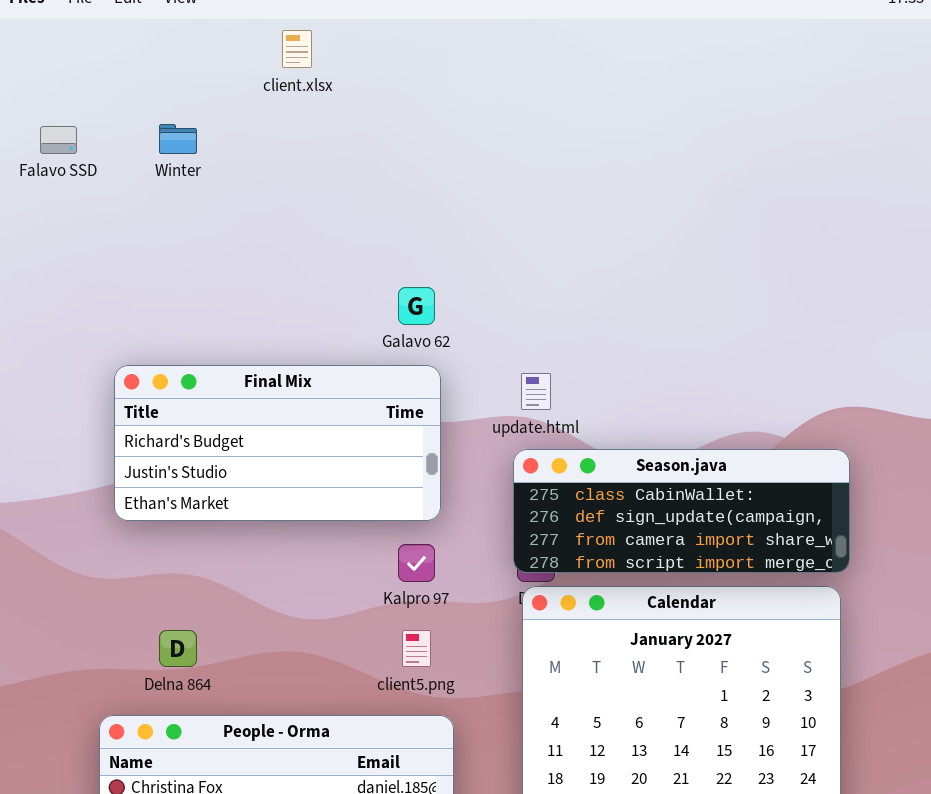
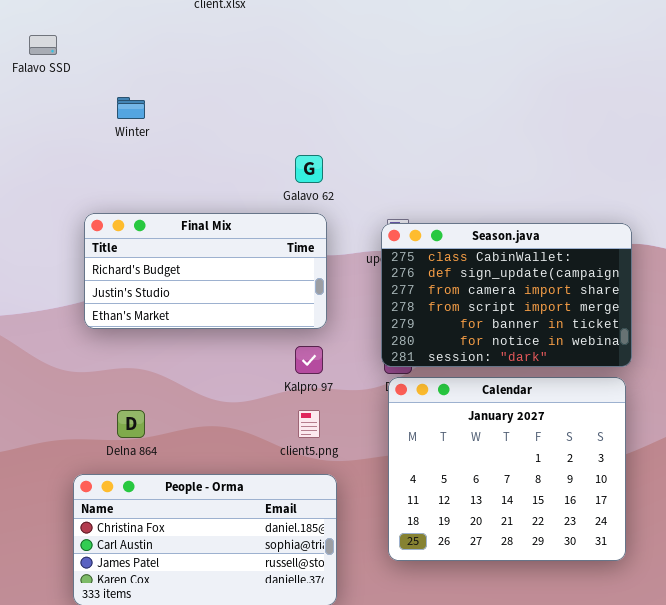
Winter: [159,124,197,154] -> [117,97,145,119], moved
Season.java: [513,449,850,573] -> [381,223,632,367], resized

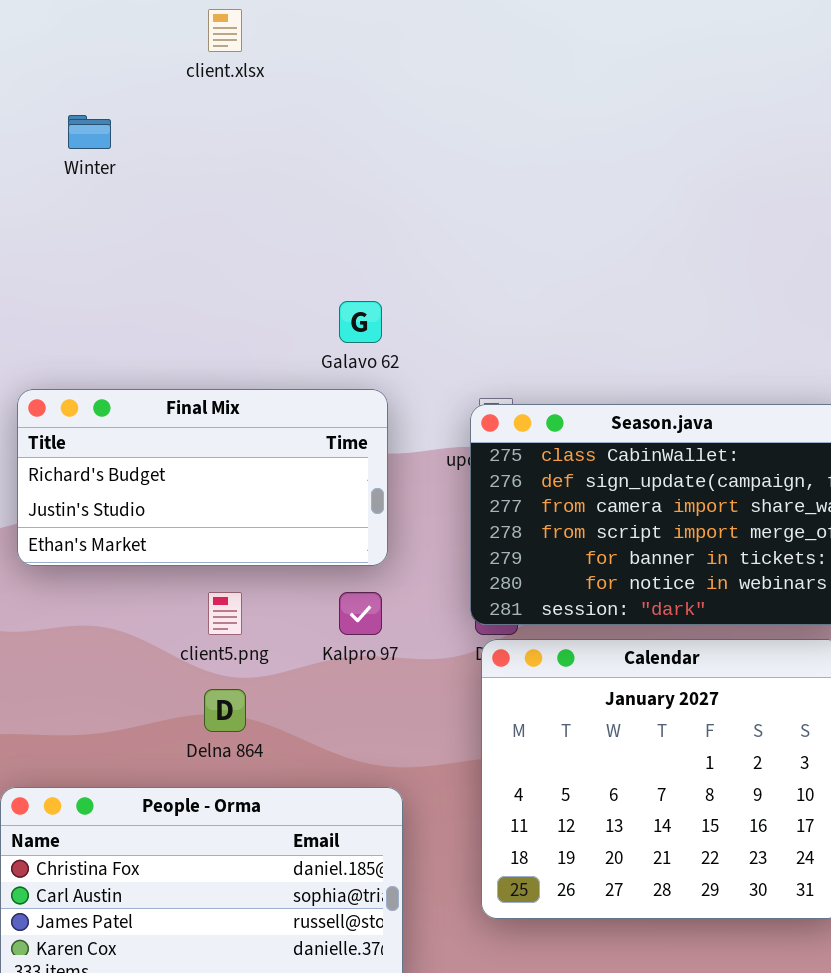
Winter: [117,97,145,119] -> [68,115,111,149], moved
Delna 864: [117,410,145,438] -> [204,689,246,732], moved
client5.png: [298,410,320,438] -> [208,592,242,635], moved

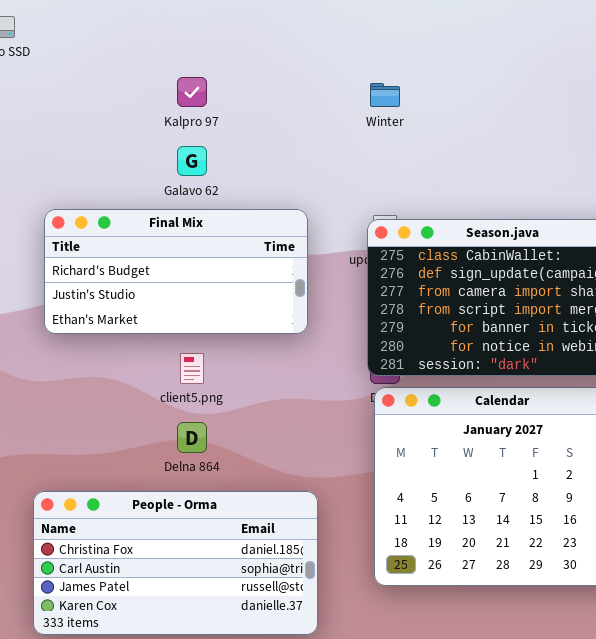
Winter: [68,115,111,149] -> [370,83,400,107], moved
Galavo 62: [339,301,382,343] -> [177,146,207,176], moved
Kalpro 97: [339,592,382,635] -> [177,77,207,107], moved

